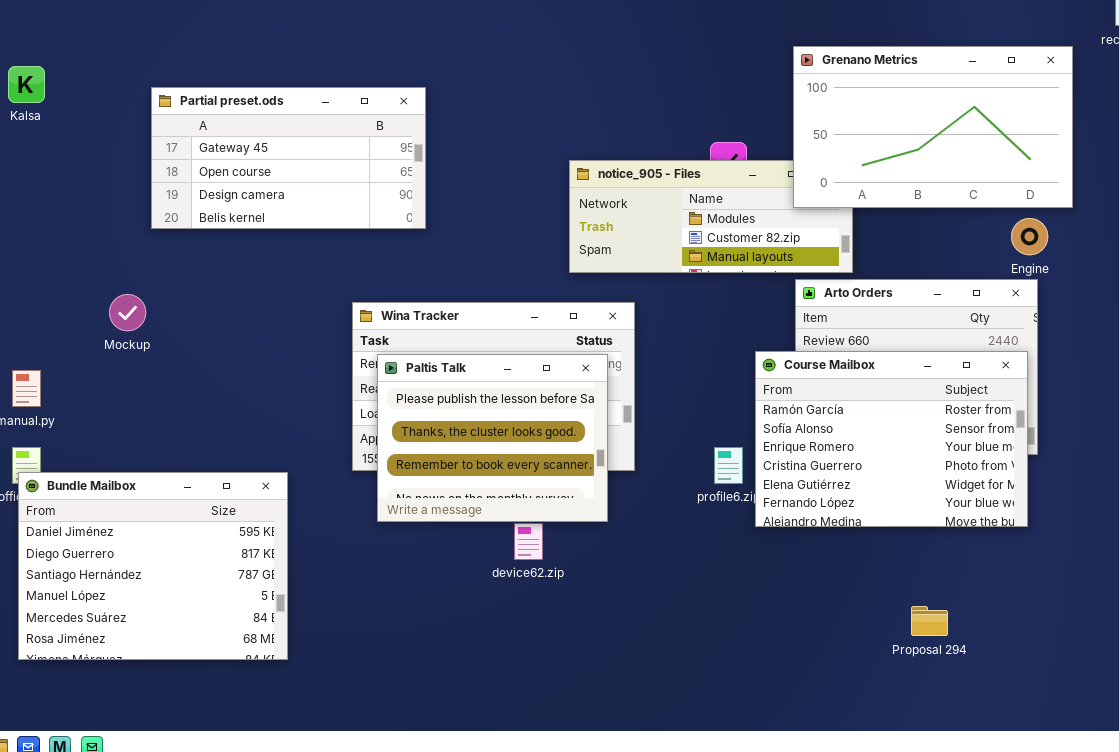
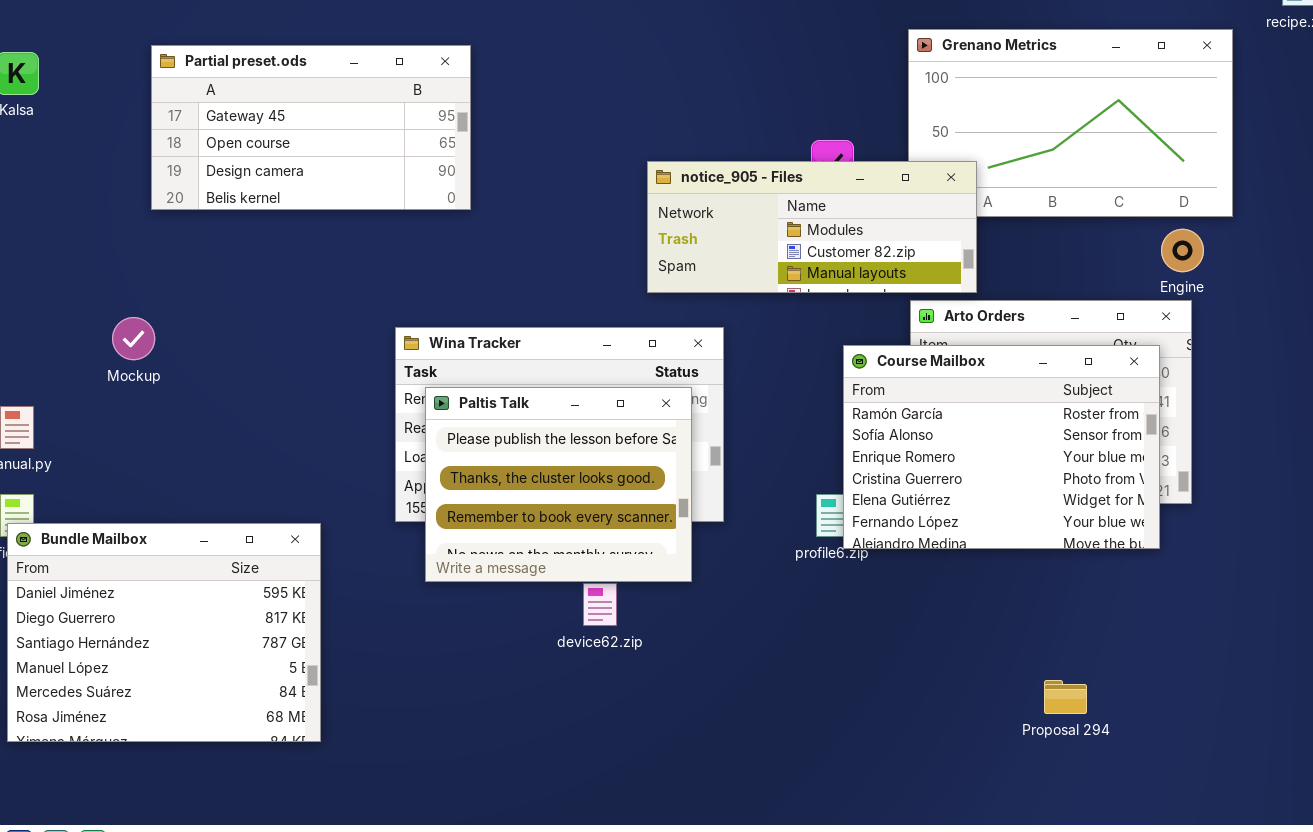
Partial preset.ods: [151,87,426,229] -> [151,45,471,210], moved
notice_905 - Files: [569,160,853,273] -> [647,161,977,293], raised
Course Mailbox: [755,351,1028,527] -> [843,345,1160,549], moved

